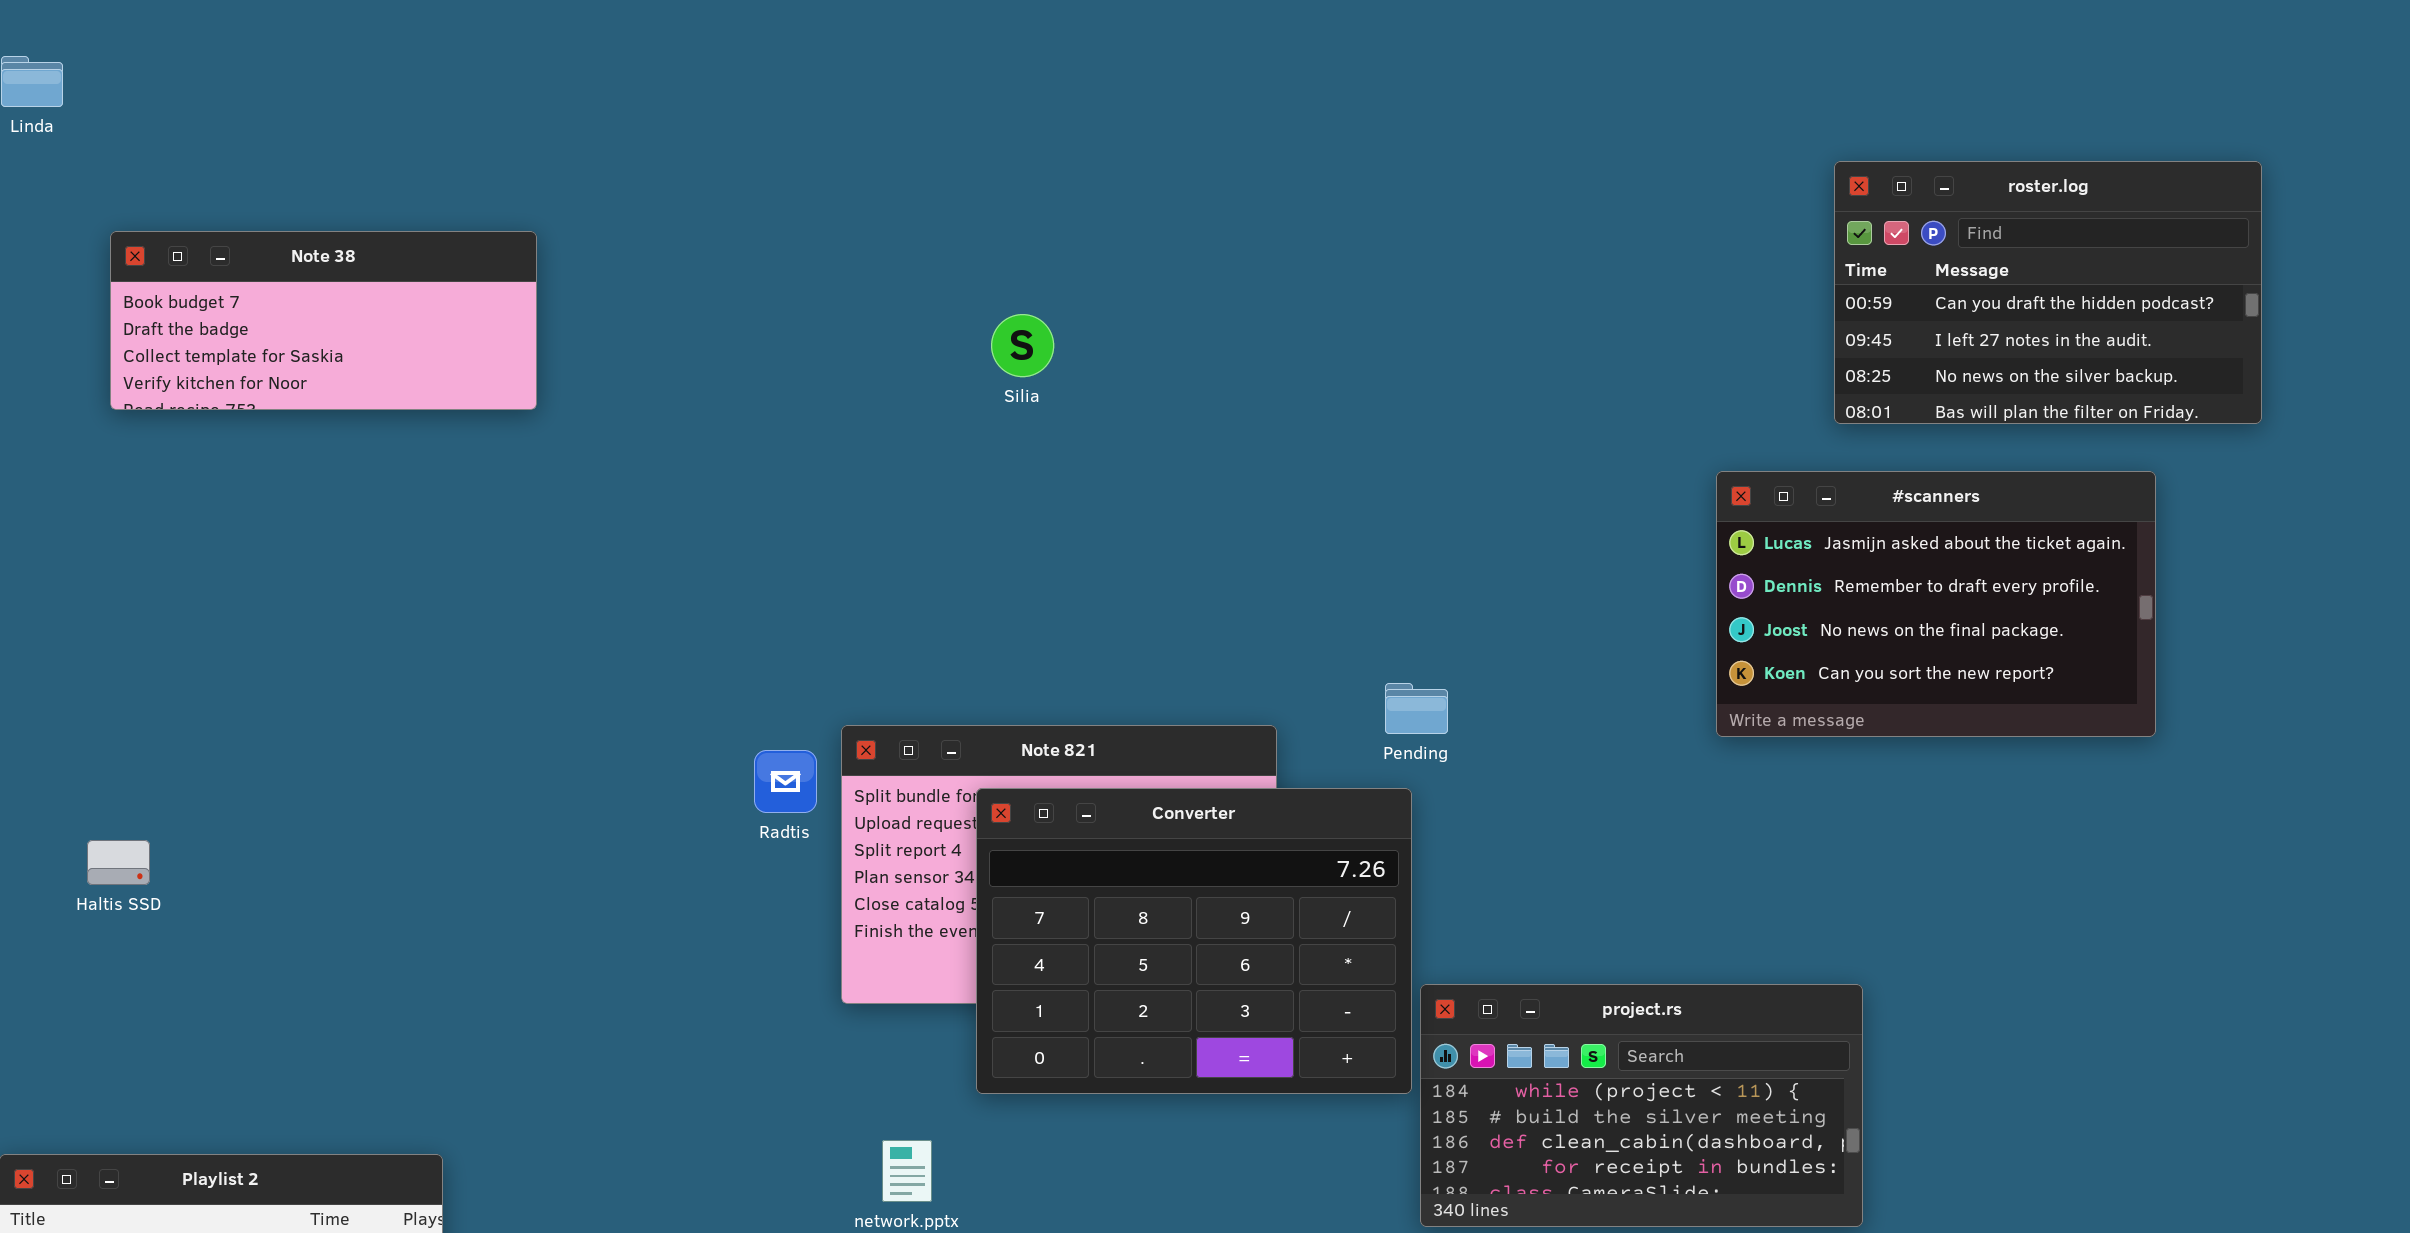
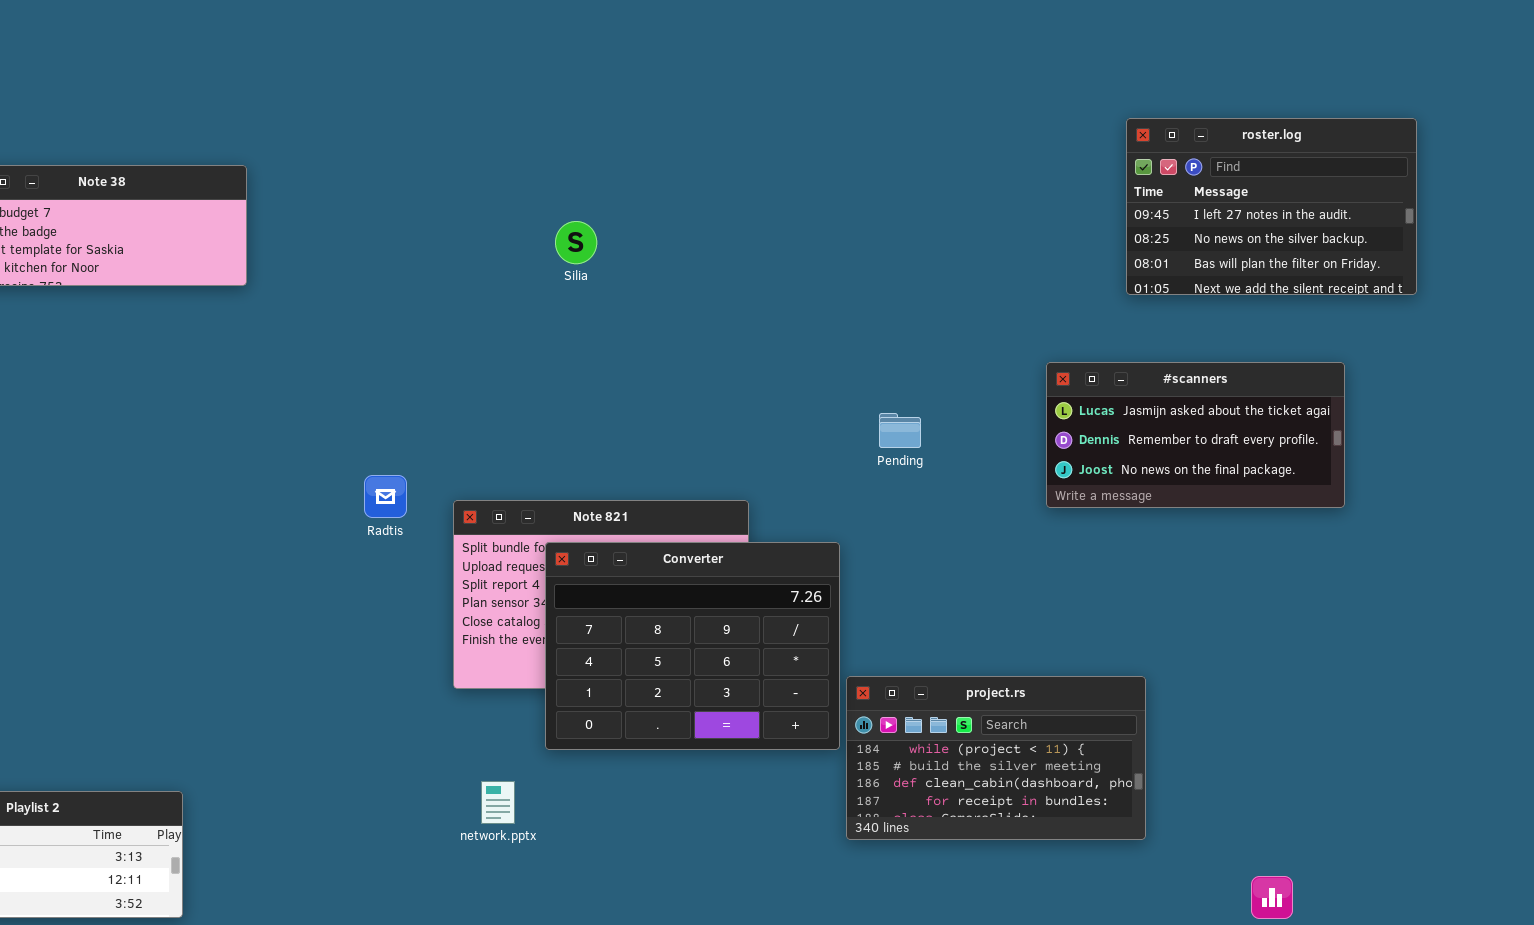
roster.log: [1834,161,2262,424] -> [1126,118,1417,295], scrolled down 1 row
#scanners: [1716,471,2156,737] -> [1046,362,1345,508], resized
Pending: [1385,683,1448,734] -> [879,413,921,448], moved
Radtis: [754,750,817,813] -> [364,475,407,518], moved

